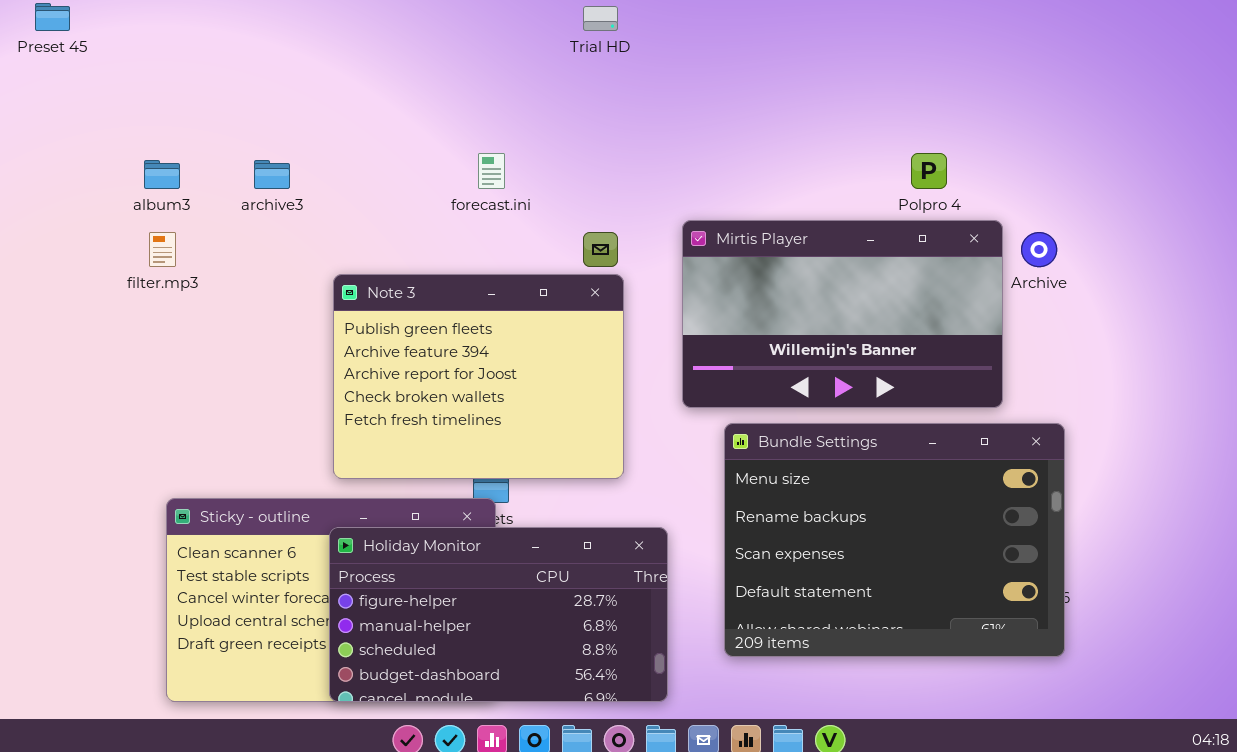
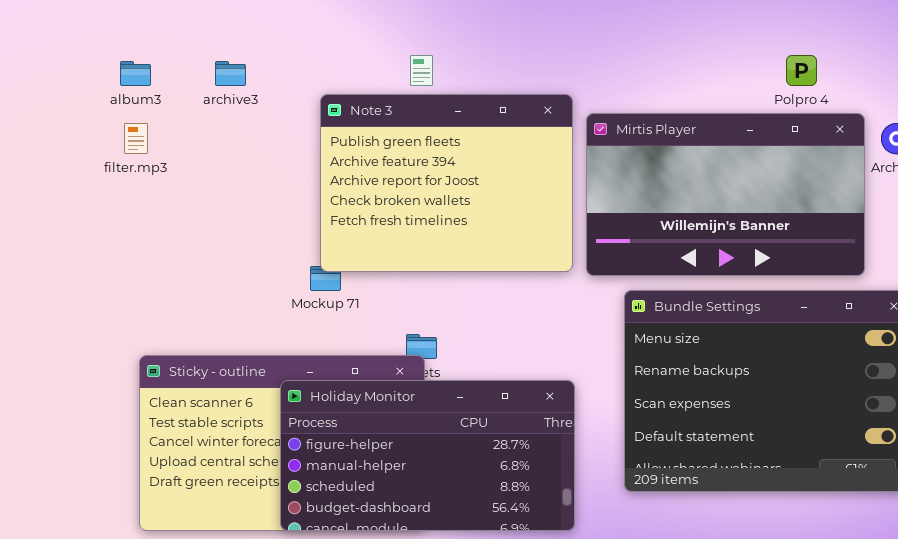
Note 3: [333,274,624,479] -> [320,94,573,272], moved

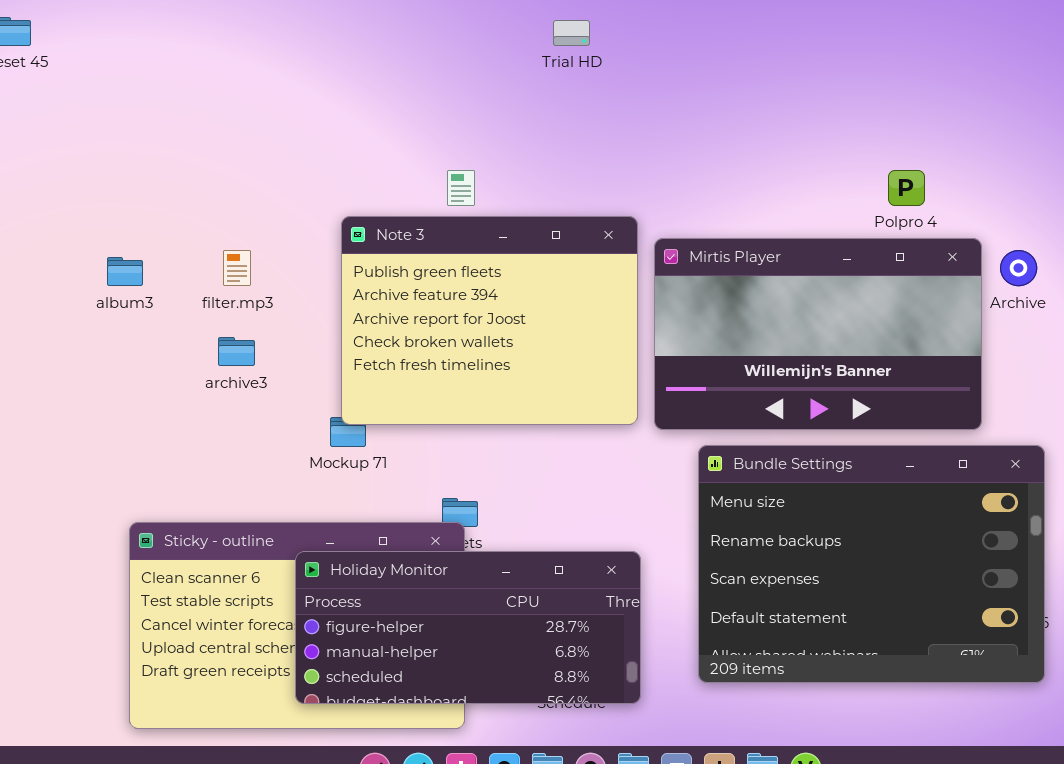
album3: [120,61,151,86] -> [107,257,143,286], moved
archive3: [215,61,246,86] -> [218,337,255,366], moved
filter.mp3: [124,123,148,154] -> [223,250,251,286], moved
Holiday Monitor: [280,380,575,531] -> [295,551,641,704], resized

